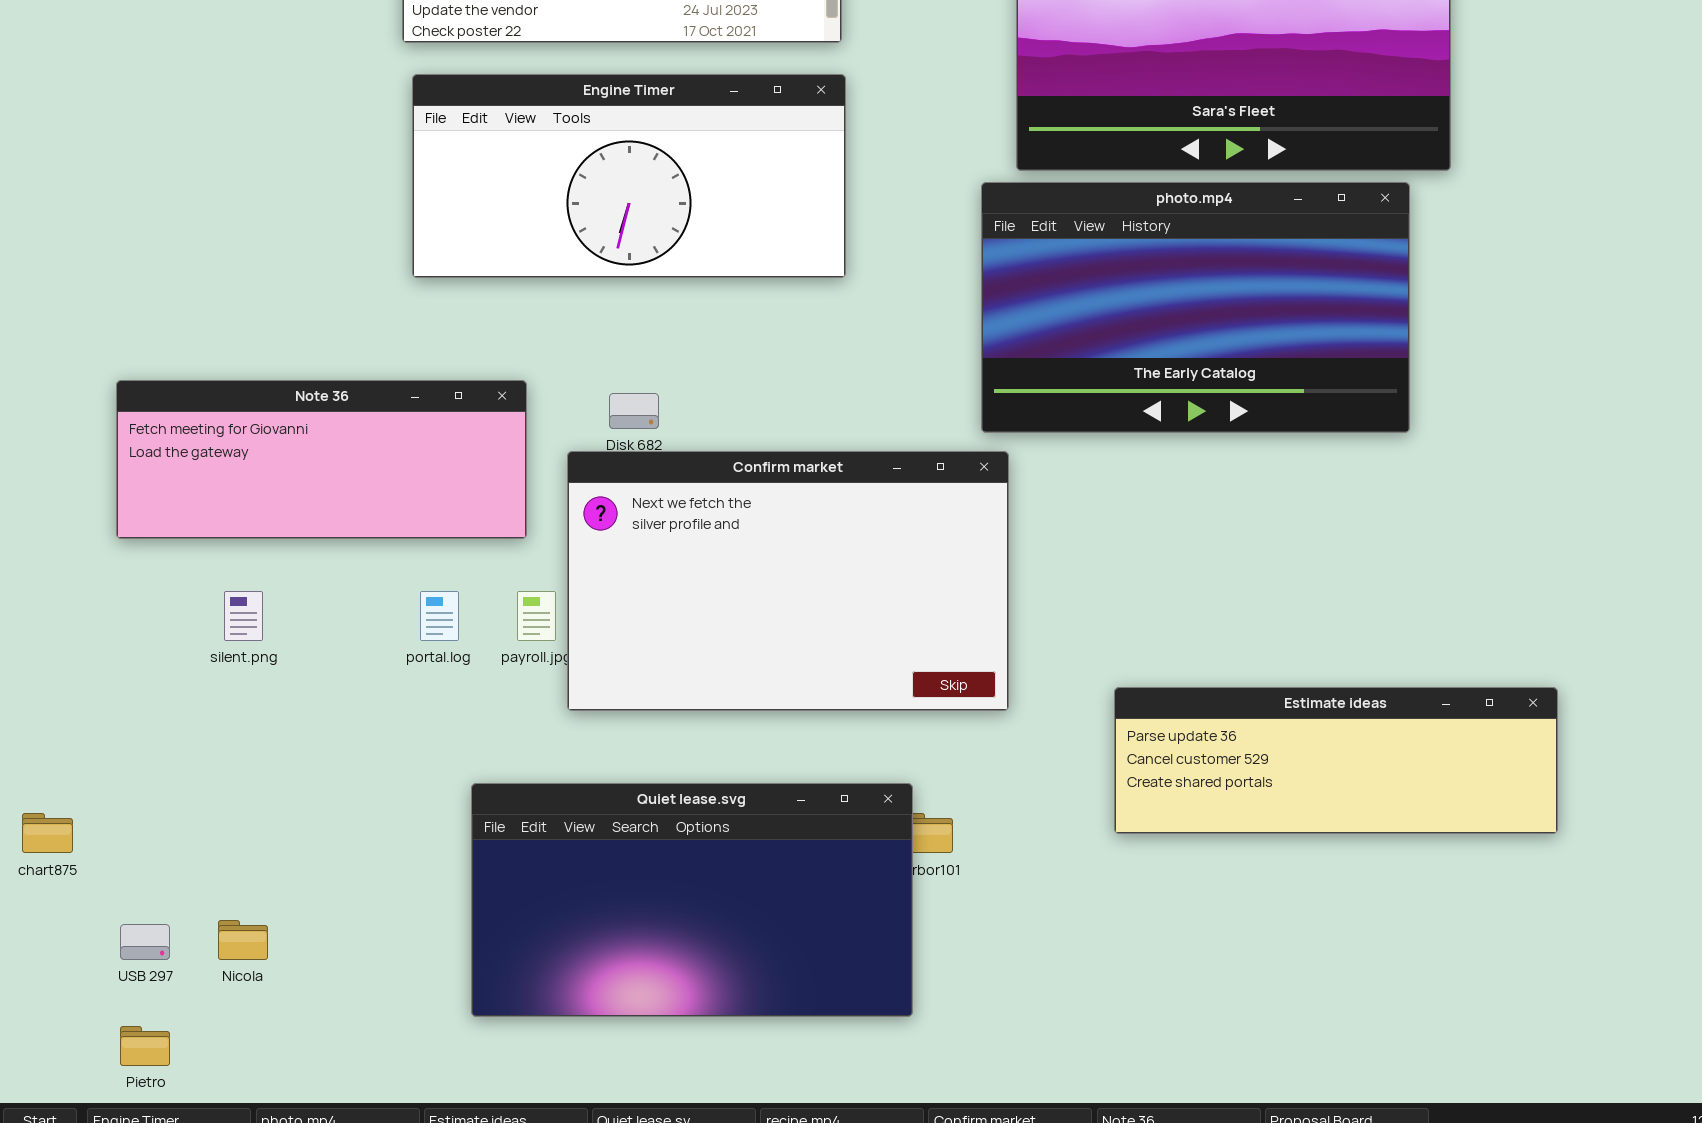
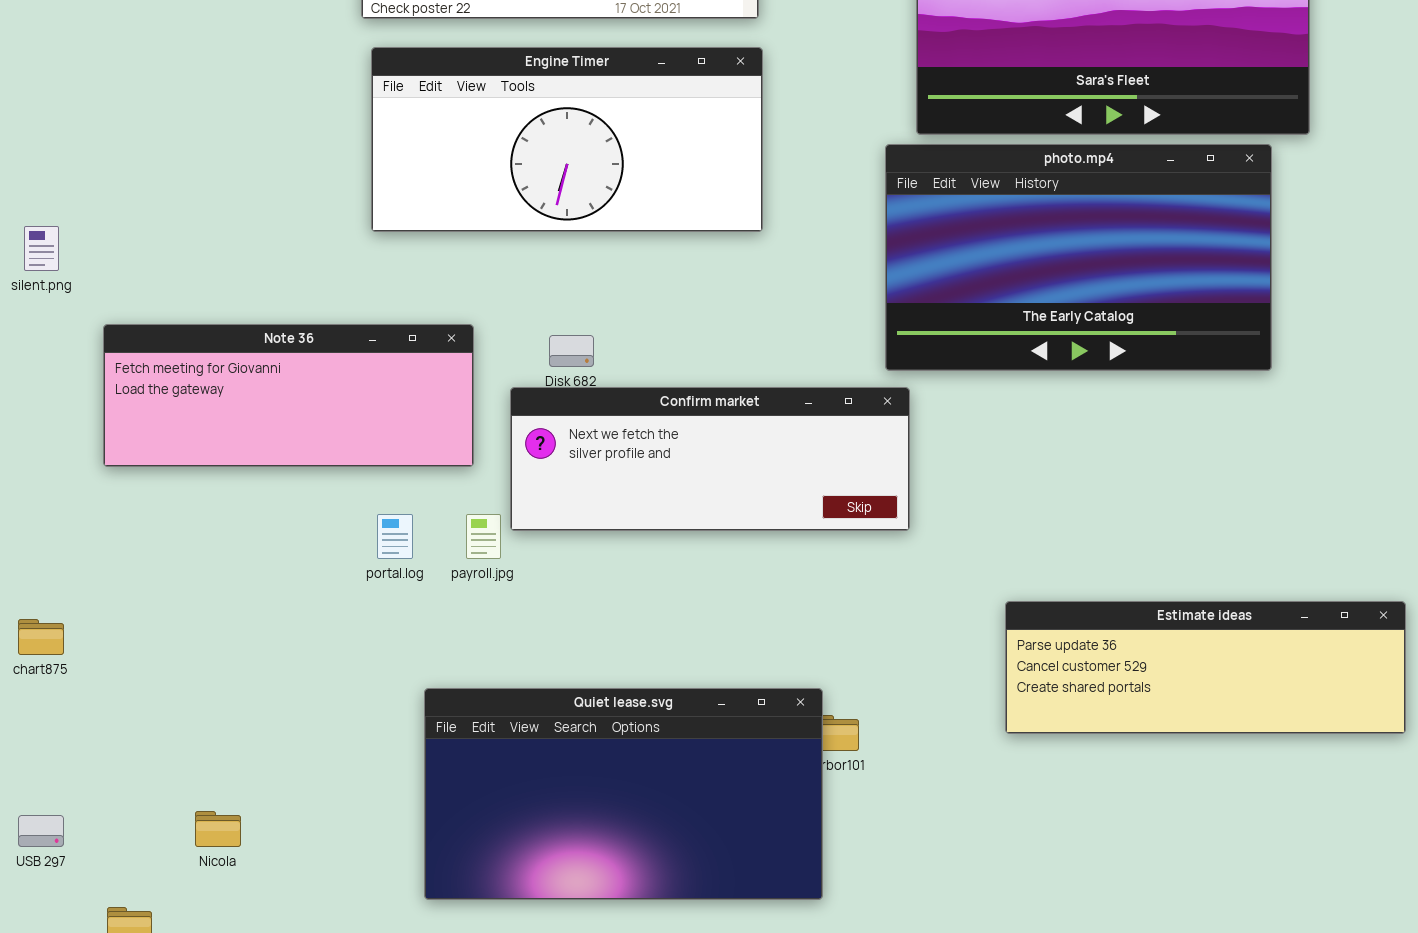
Confirm market: [567,451,1009,711] -> [510,387,910,531], resized
silent.png: [224,591,263,641] -> [24,226,59,271], moved
chart875: [22,813,73,853] -> [18,619,64,655], moved
USB 297: [120,924,170,960] -> [18,815,64,847], moved

